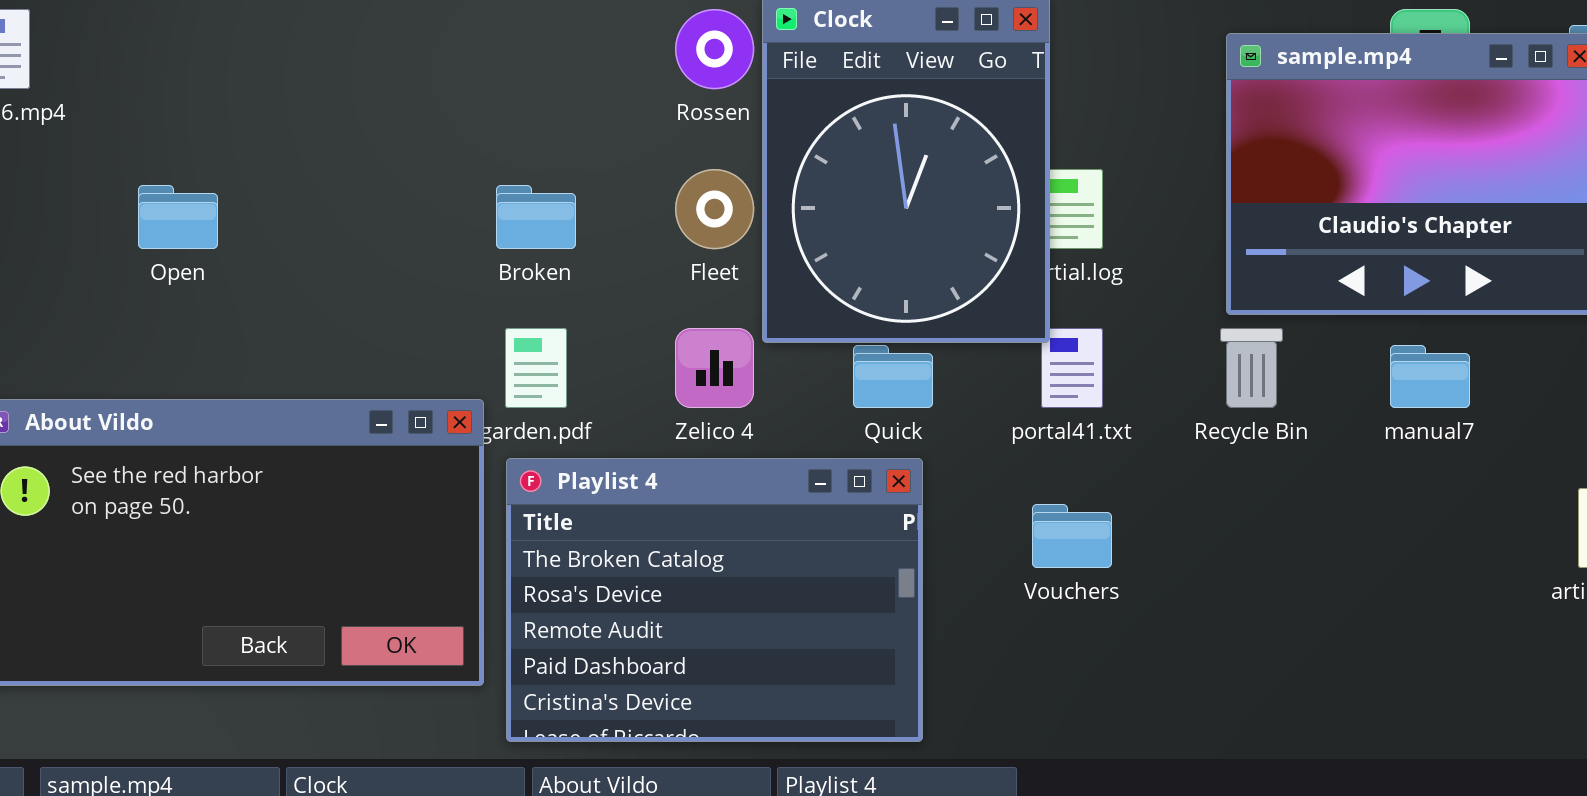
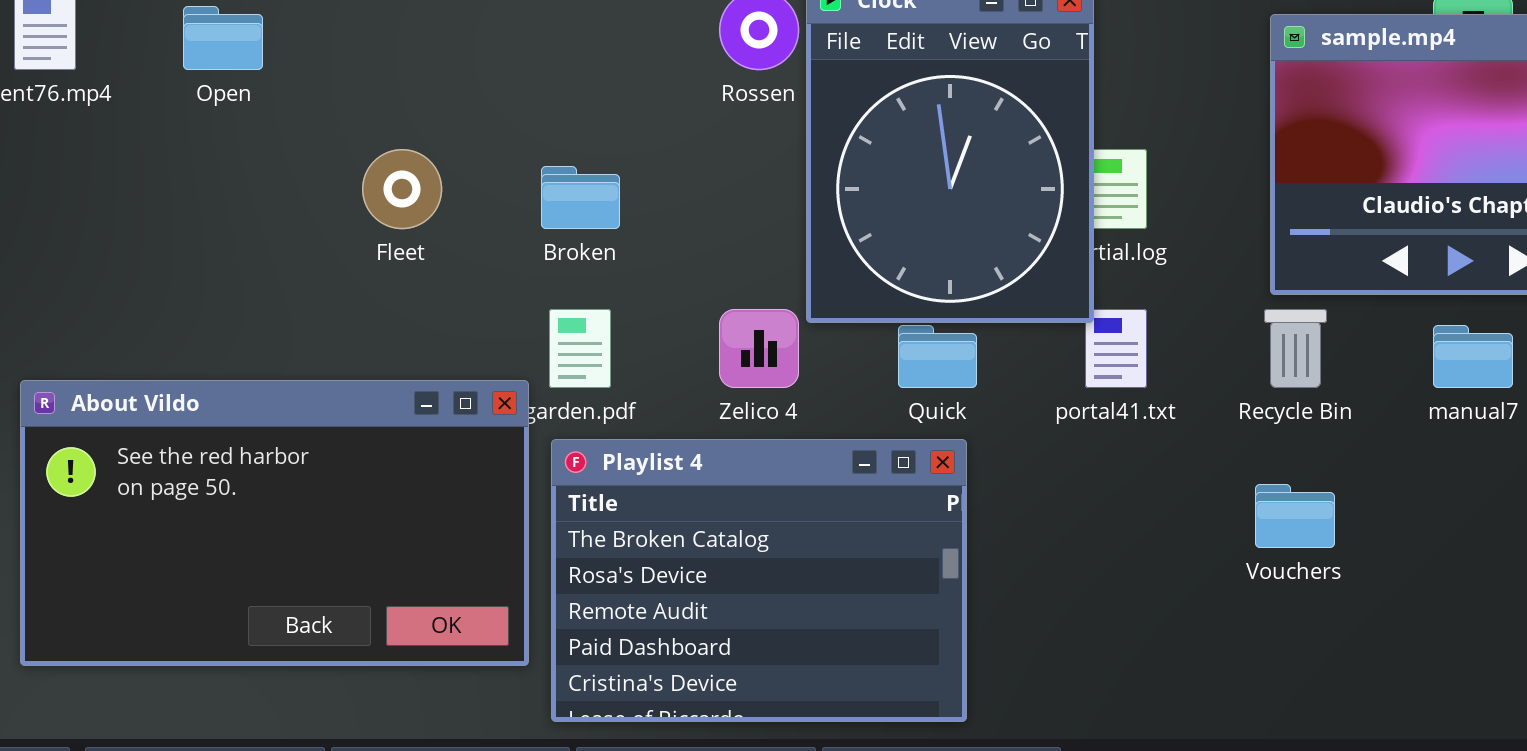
Fleet: [675,169,754,249] -> [362,149,442,229], moved
Open: [138,185,218,249] -> [183,6,263,70], moved
Vouchers: [1032,504,1112,568] -> [1255,484,1335,548], moved

